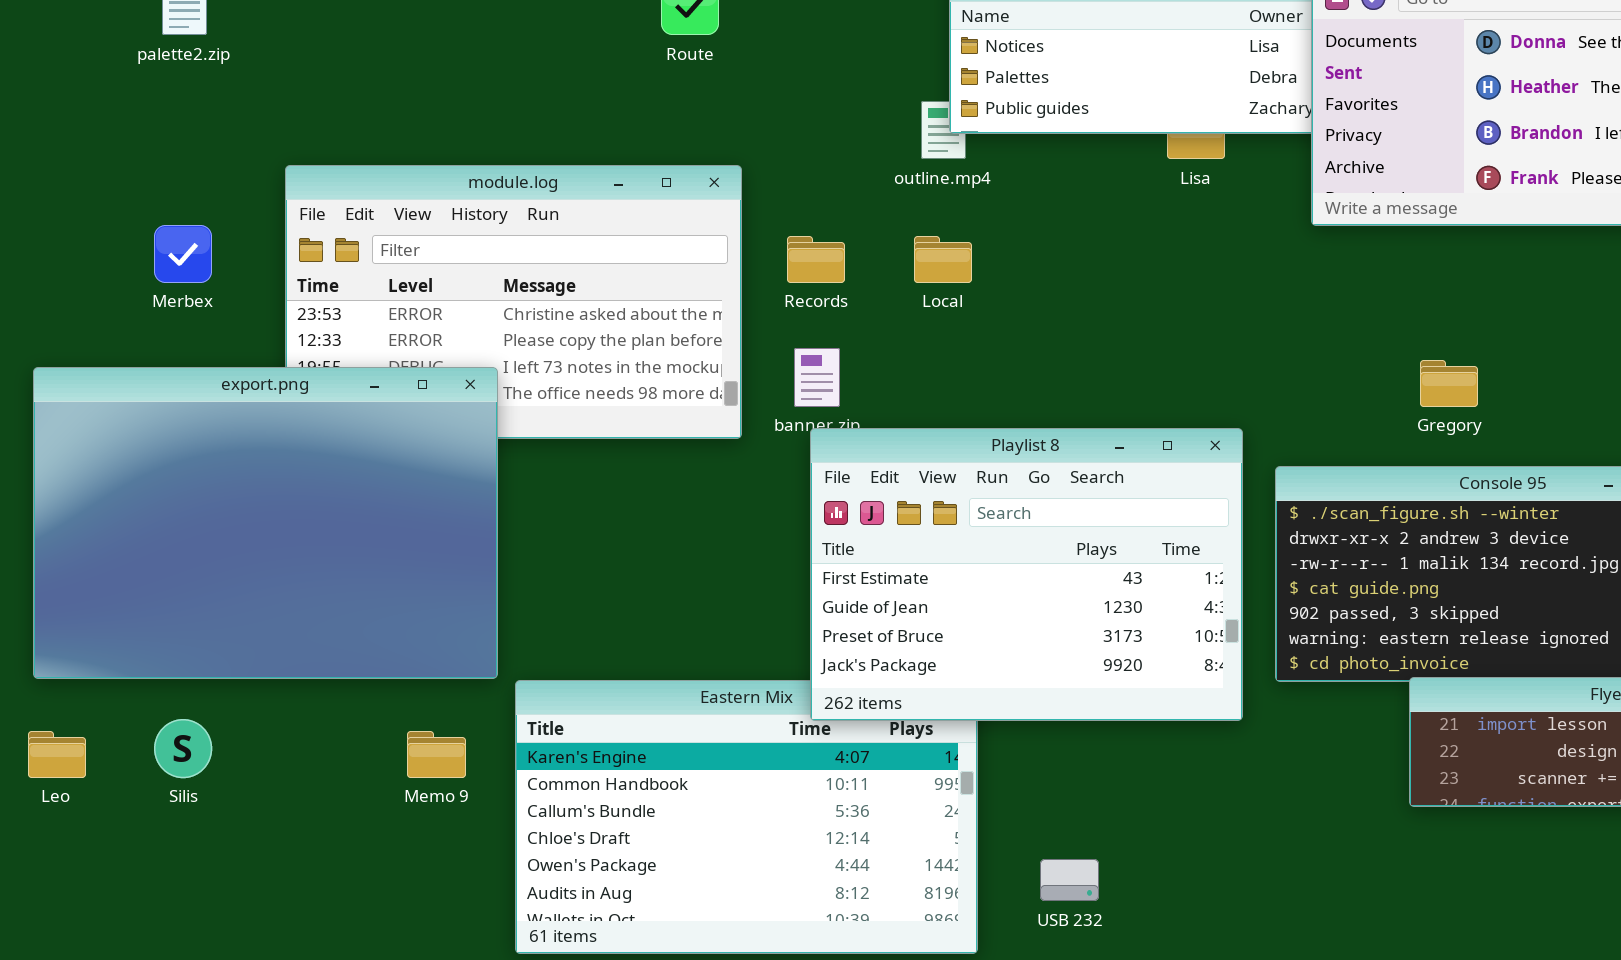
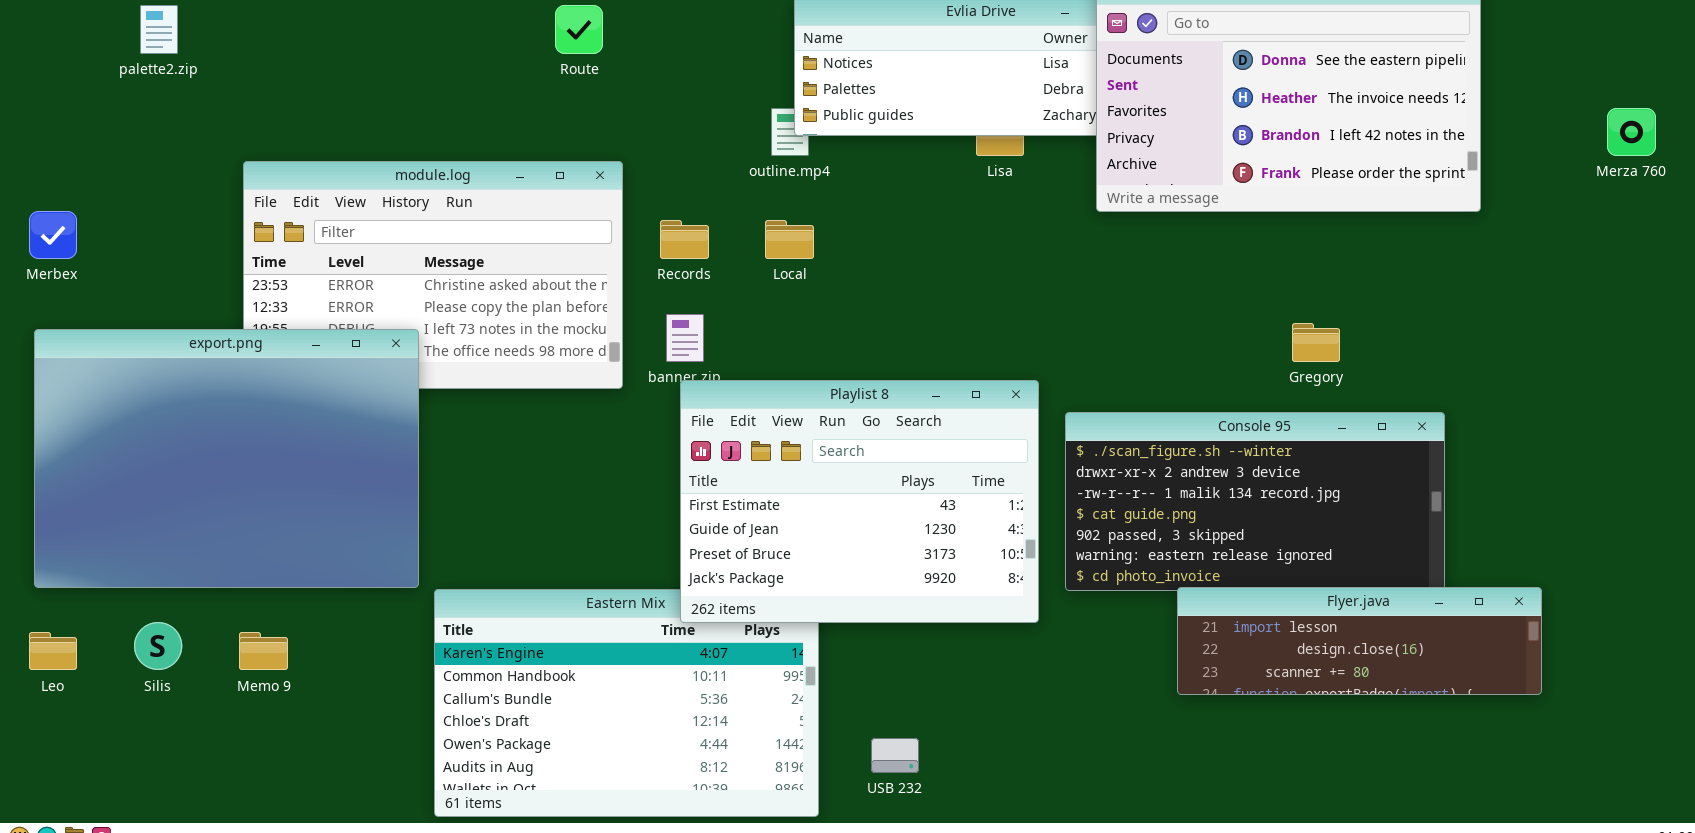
Merbex: [154,225,212,283] -> [29,211,77,259], moved
Gregory: [1420,360,1478,407] -> [1292,323,1340,362], moved
Memo 9: [407,731,466,778] -> [239,632,288,670], moved

